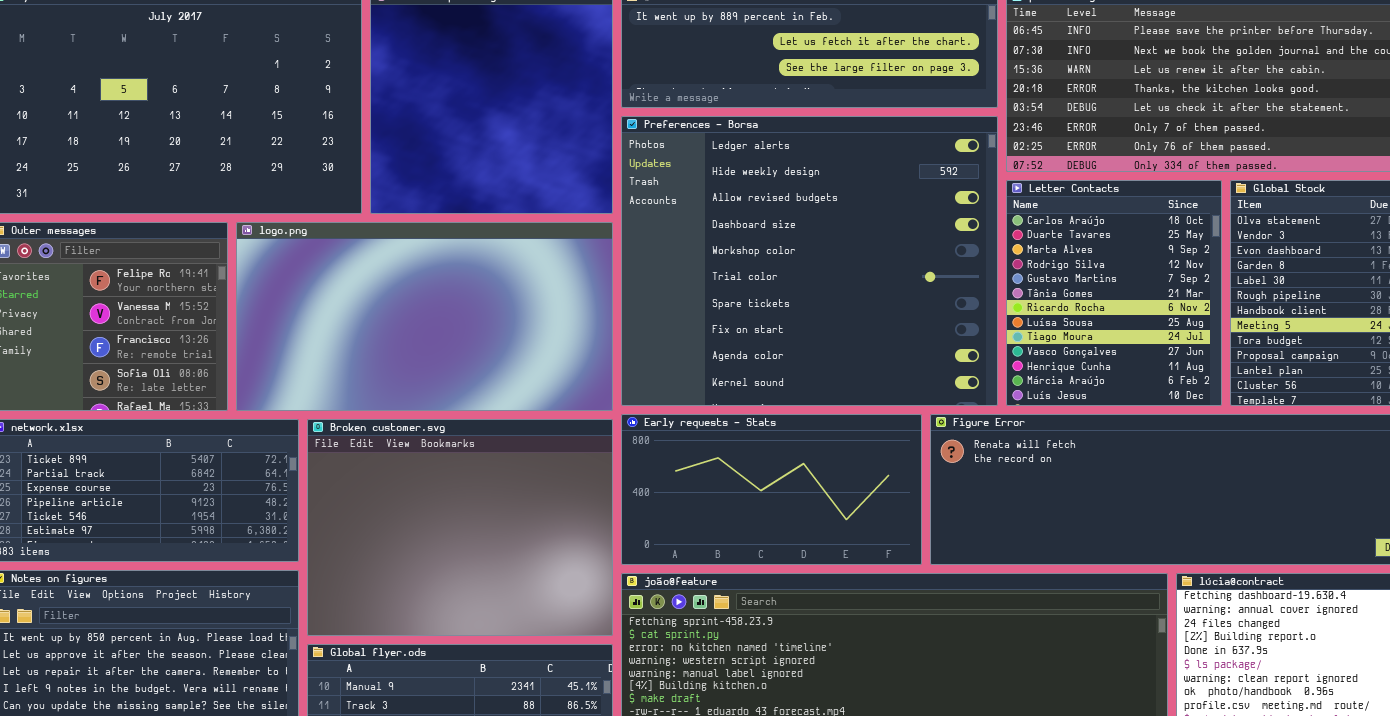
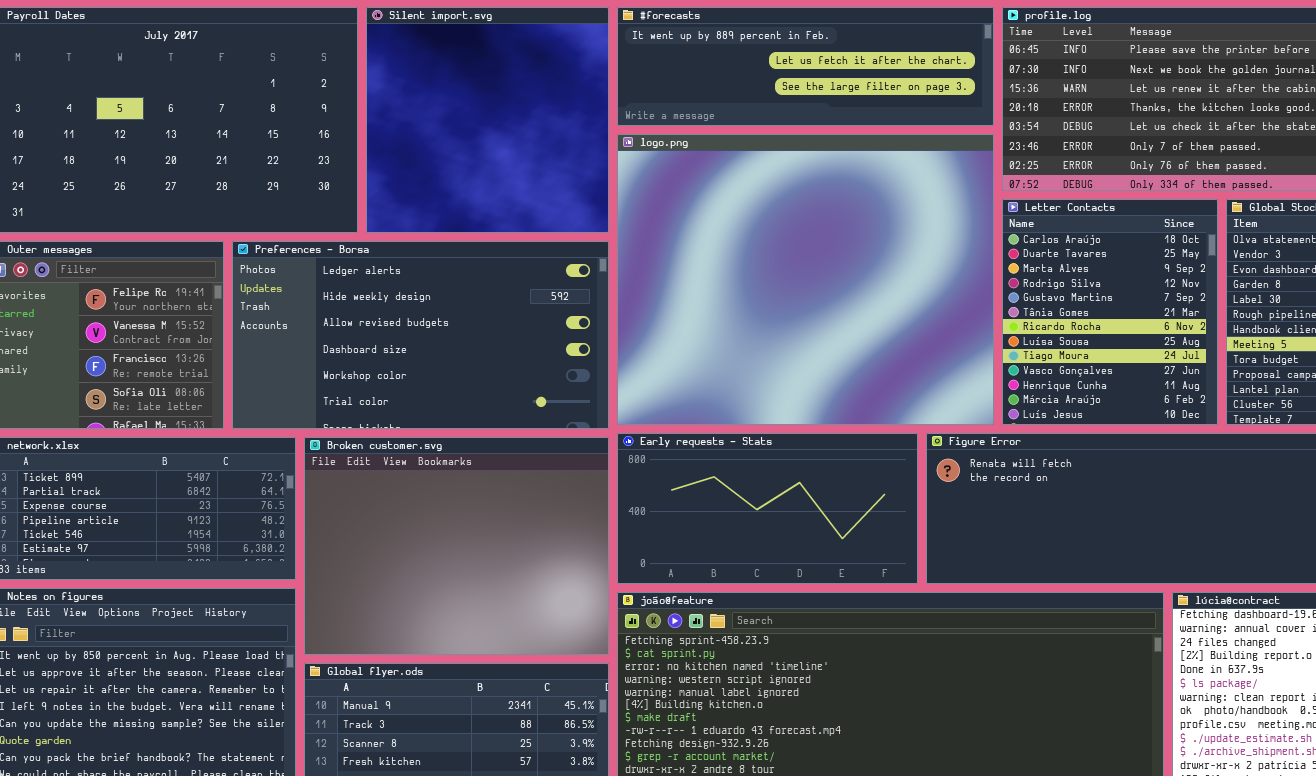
Preferences - Borsa: [621,116,998,406] -> [232,241,609,429], moved, resized
logo.png: [236,222,613,411] -> [617,134,994,425], moved, resized

